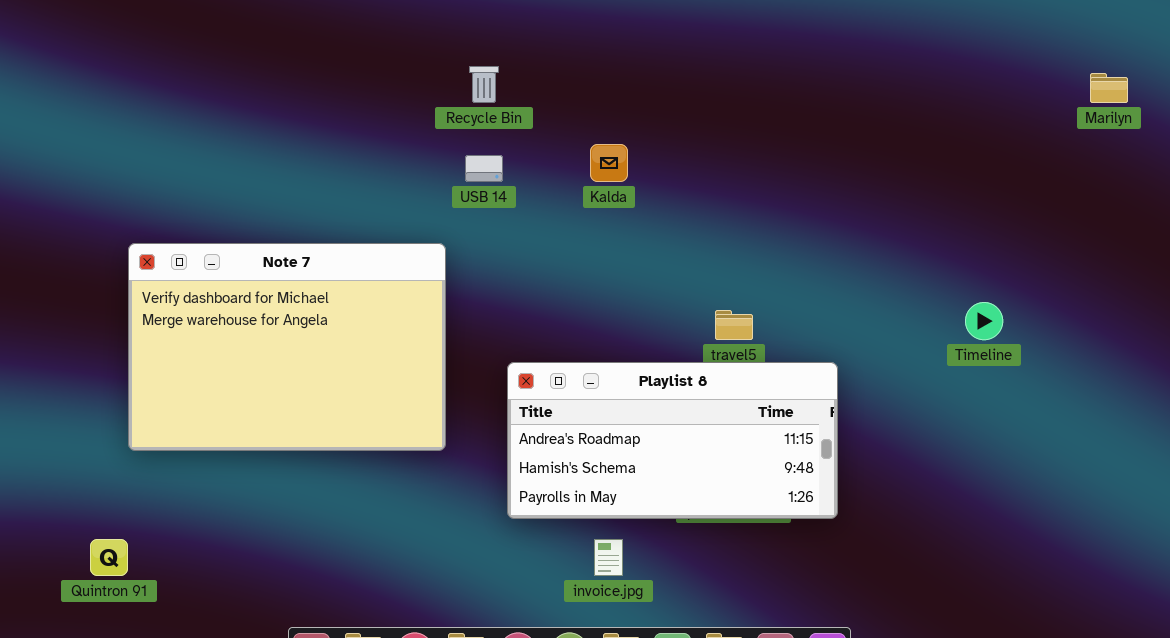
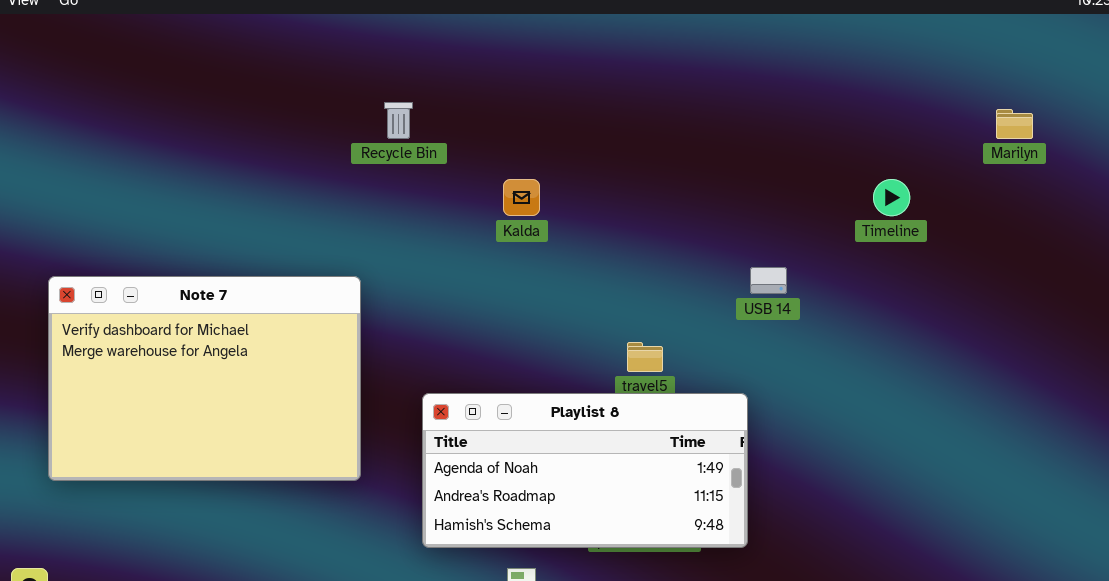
USB 14: [465,155,503,182] -> [750,267,787,294], moved
Timeline: [965,302,1003,340] -> [873,179,910,216], moved
Playlist 8: [507,362,838,519] -> [422,393,748,548], scrolled up 1 row

